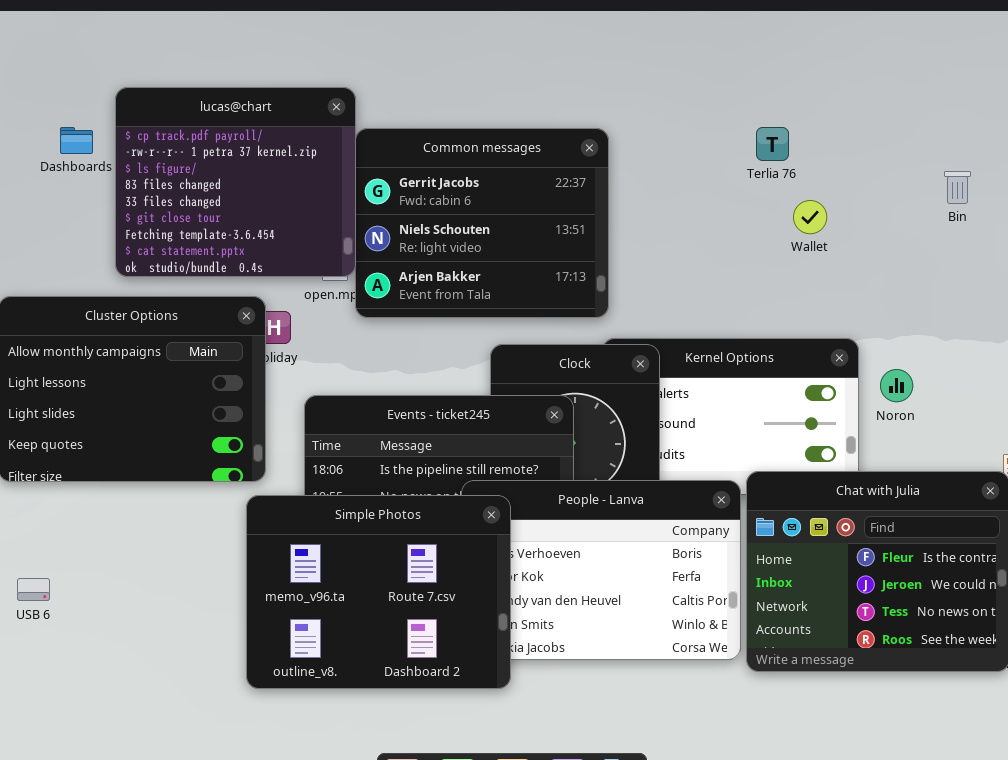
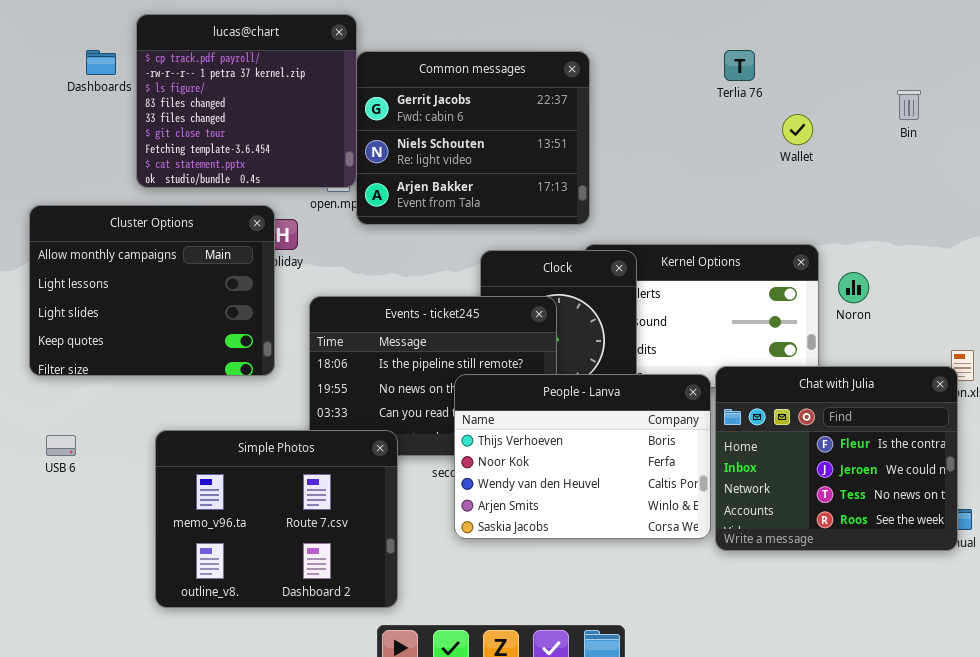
Wallet: [793,200,827,234] -> [782,114,813,145], moved
Simple Photos: [246,495,511,689] -> [155,430,398,608], moved
USB 6: [17,578,50,601] -> [46,435,76,456], moved

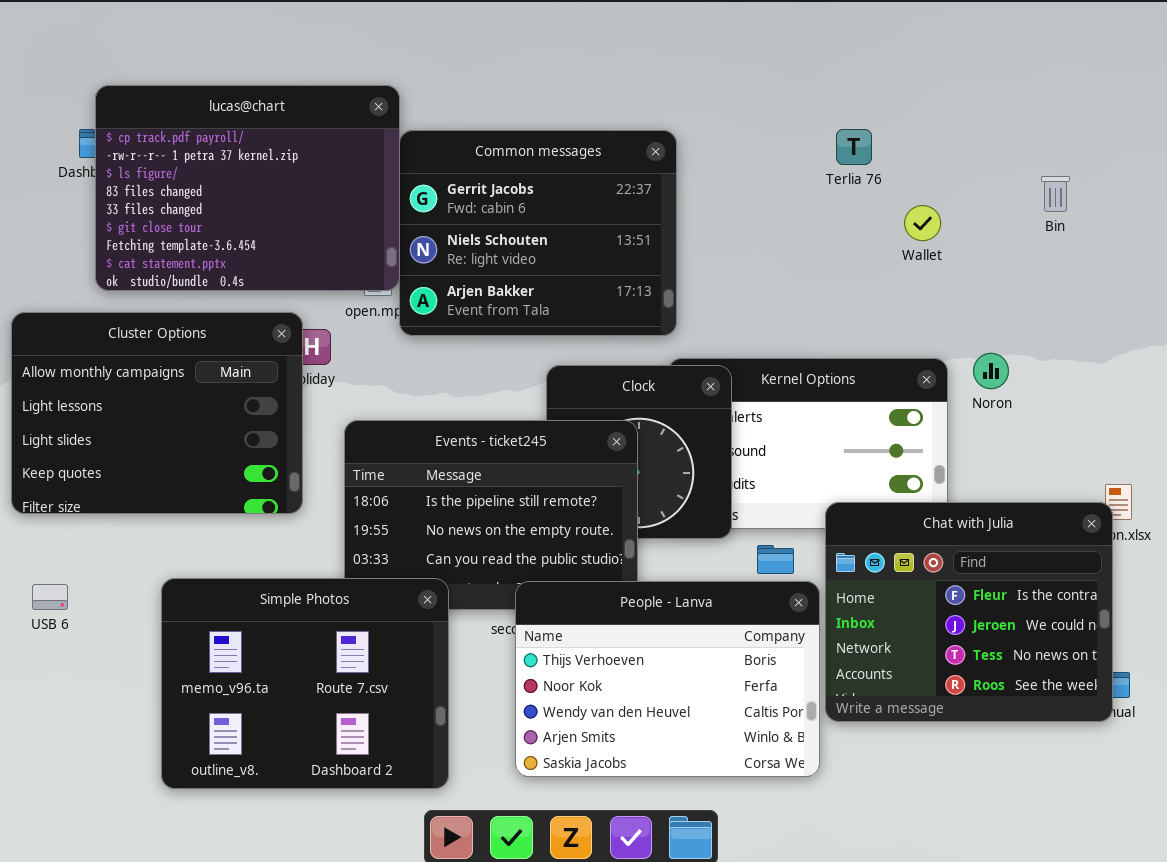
lucas@chart: [136,14,357,188] -> [95,85,400,291], resized
Noron: [838,272,869,303] -> [973,353,1009,389], moved
People - Lanva: [454,374,711,539] -> [515,581,820,777], moved

